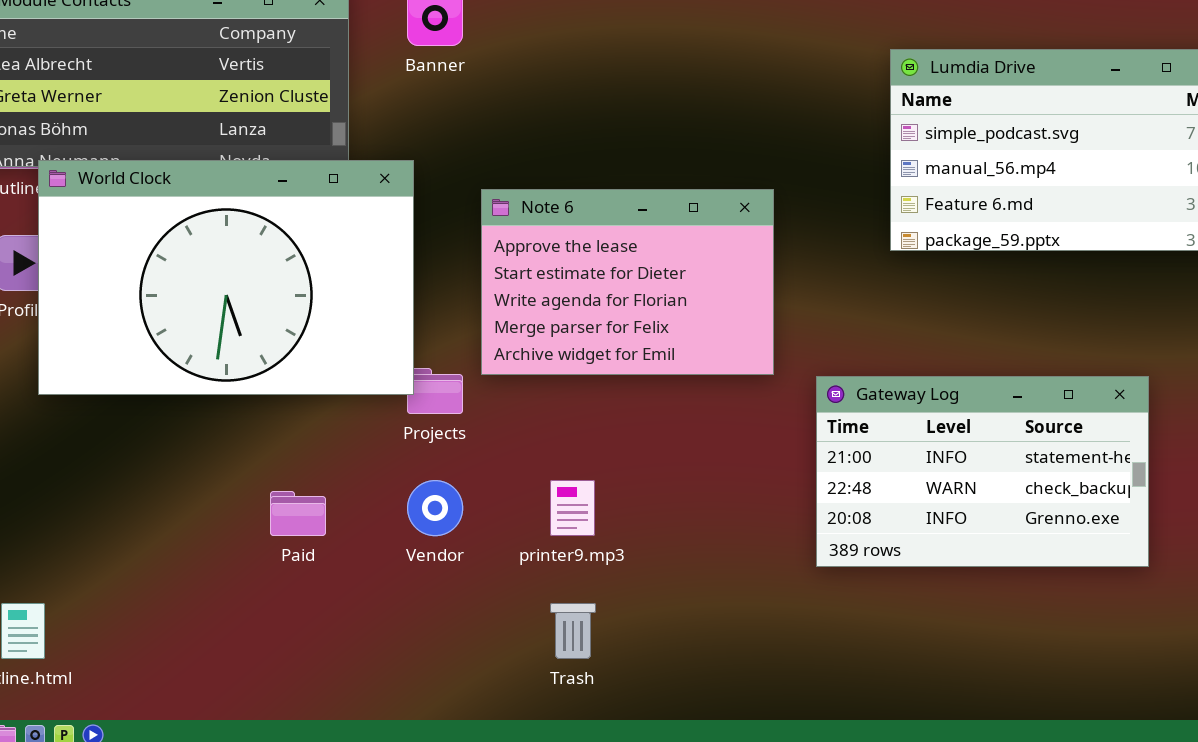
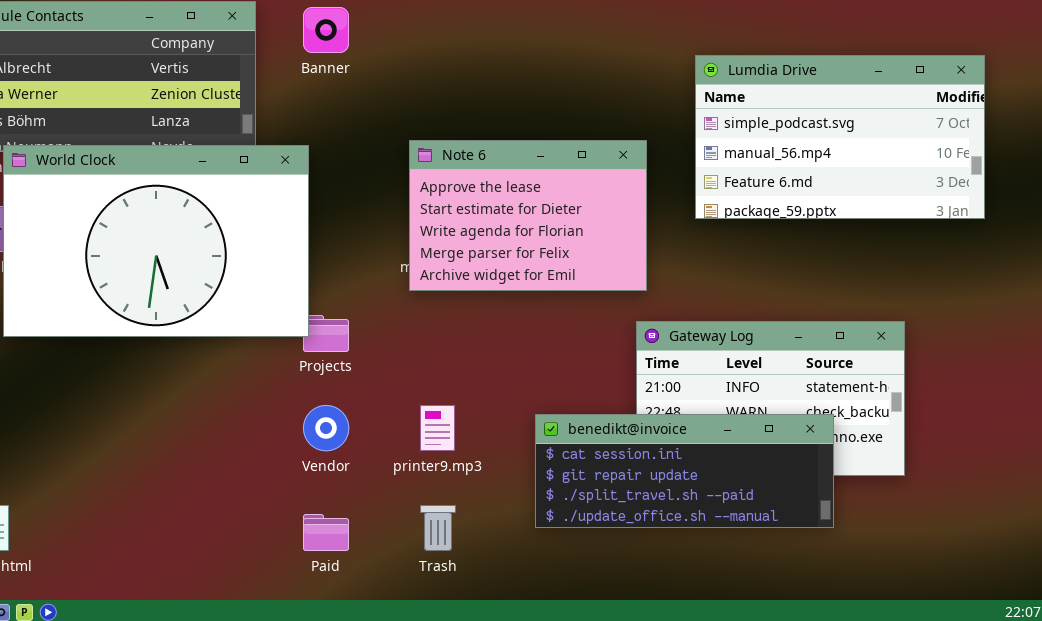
Note 6: [481,189,774,375] -> [409,140,647,291], moved
Paid: [270,491,326,536] -> [303,514,349,551], moved
benedikt@invoice: none -> [535,414,834,528], opened

